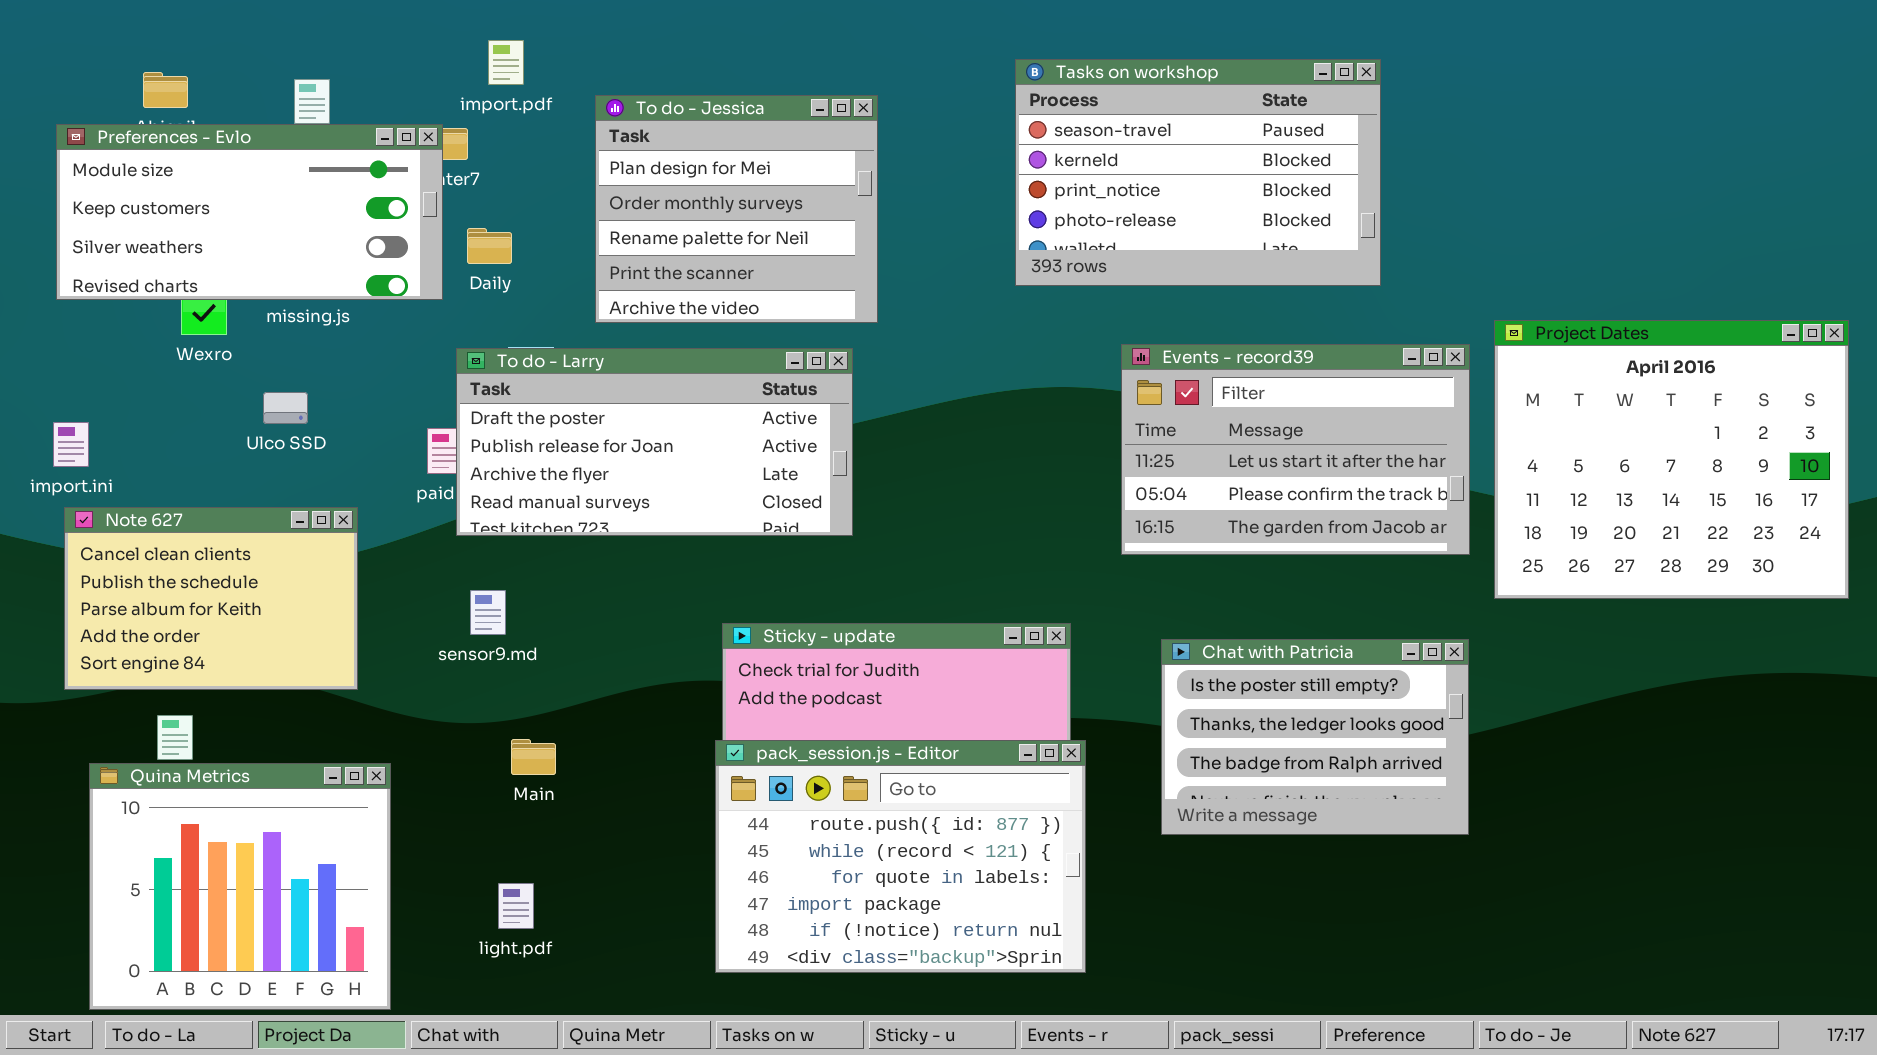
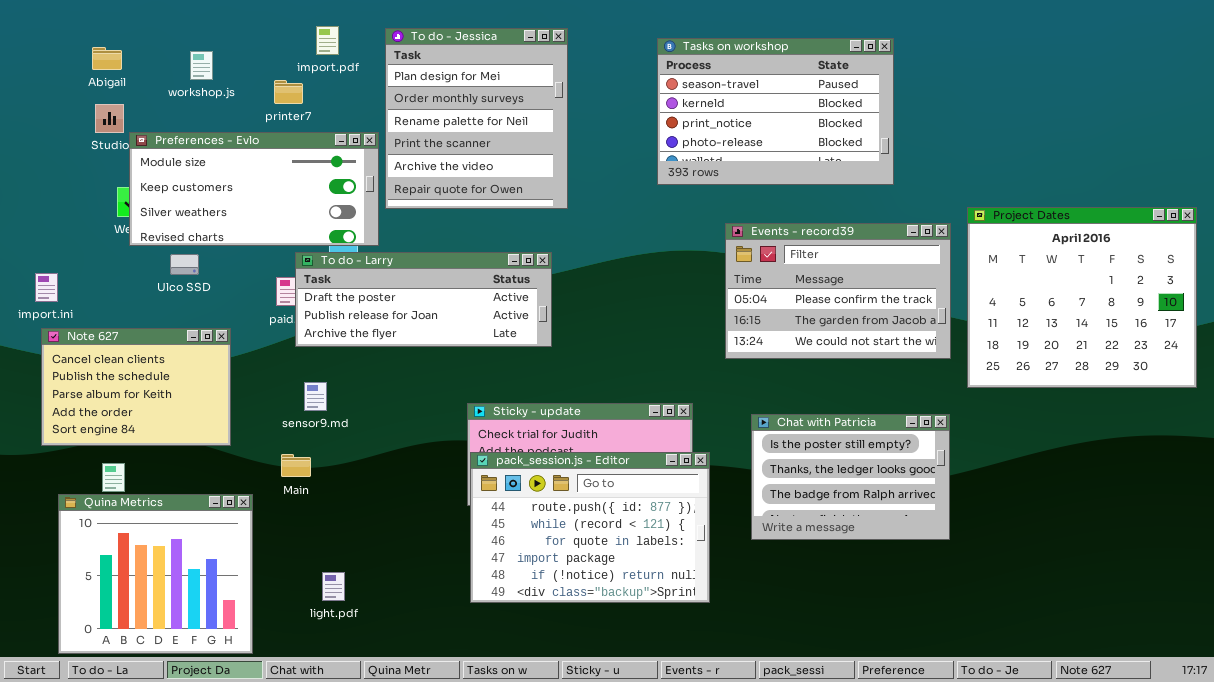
To do - Jessica: [595,95,878,323] -> [385,28,568,209], resized
Preferences - Evlo: [56,124,443,300] -> [129,132,379,246], moved
Events - record39: [1121,344,1470,555] -> [725,223,951,359], scrolled down 1 row
To do - Larry: [456,348,853,536] -> [295,252,552,347], resized
Main: [511,739,556,775] -> [281,454,311,477], moved
pack_session.js - Editor: [715,740,1086,973] -> [470,452,710,603], moved

